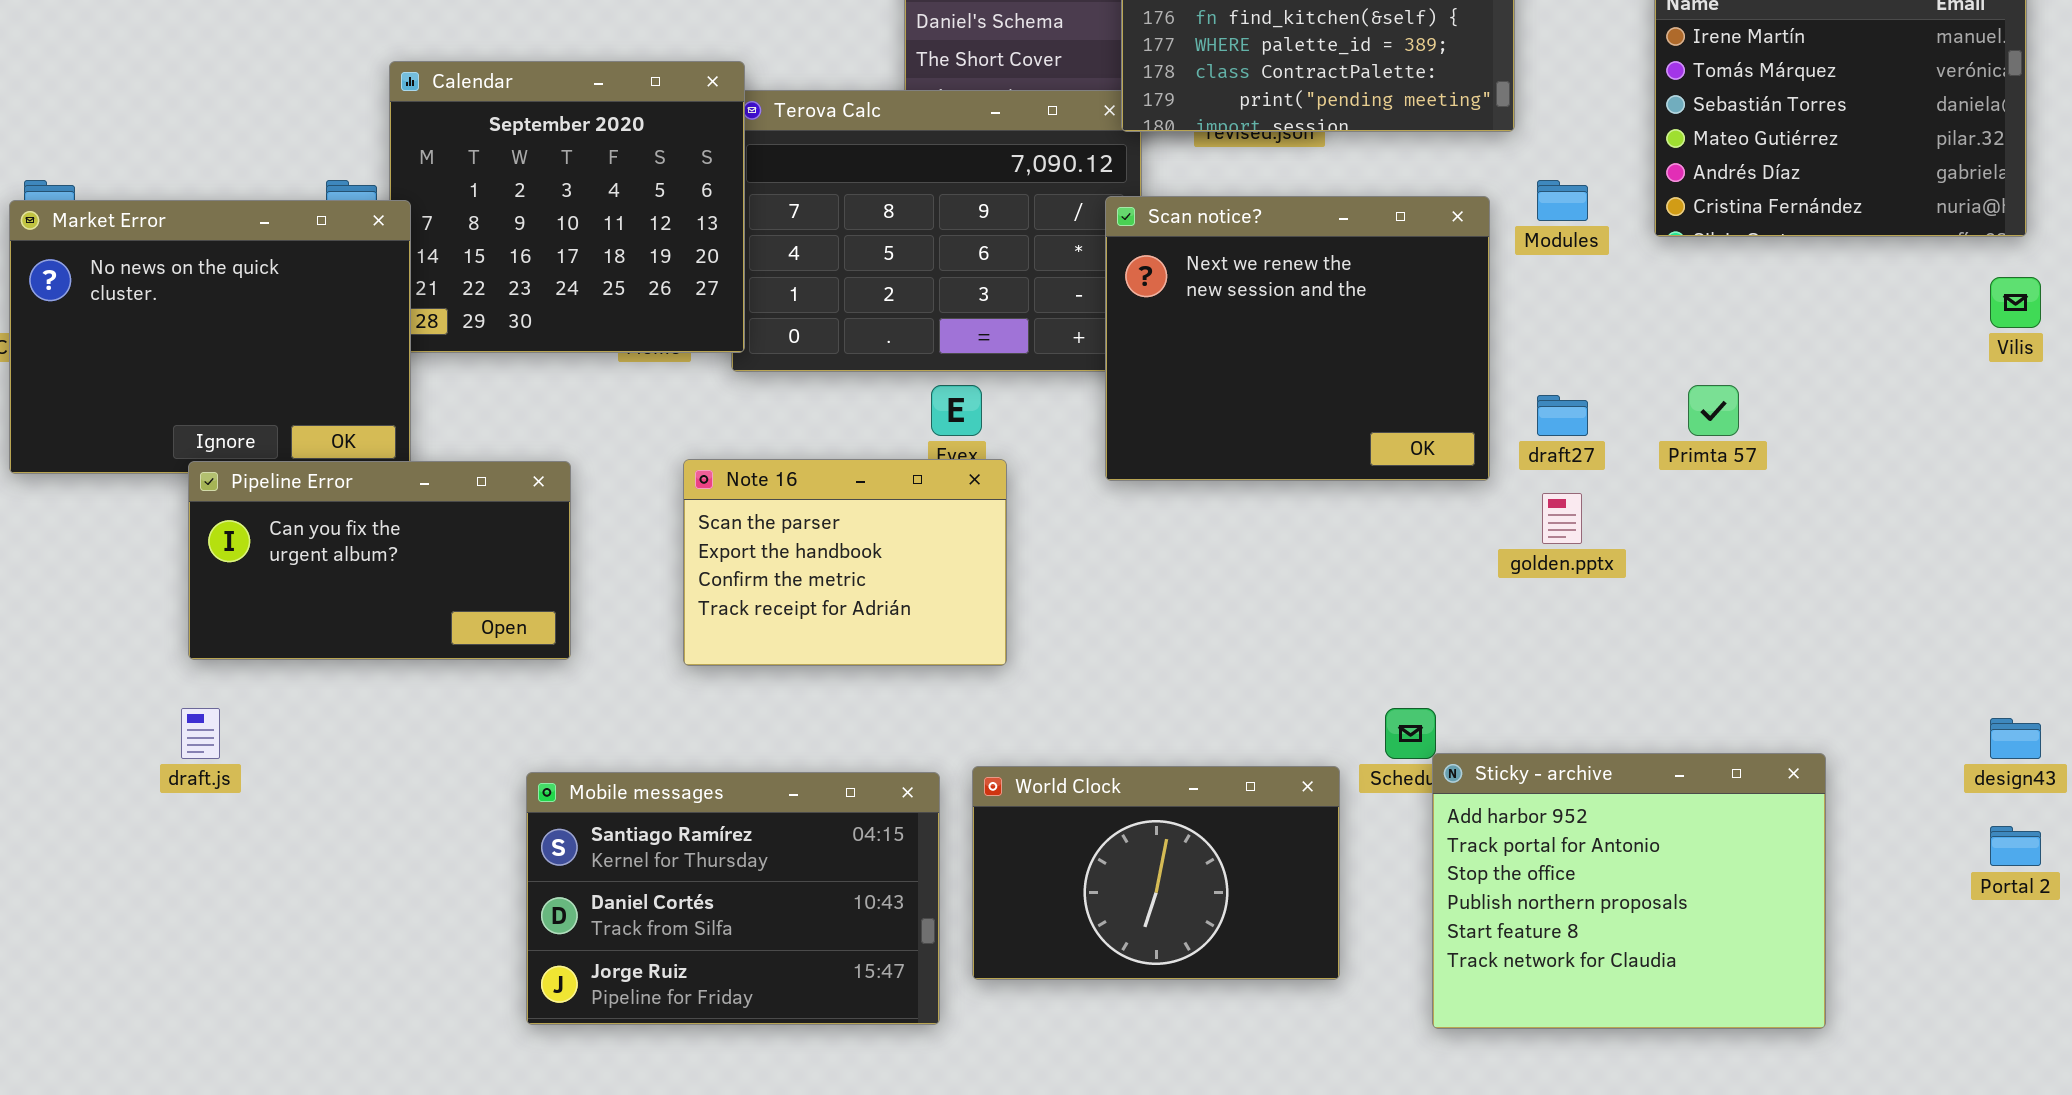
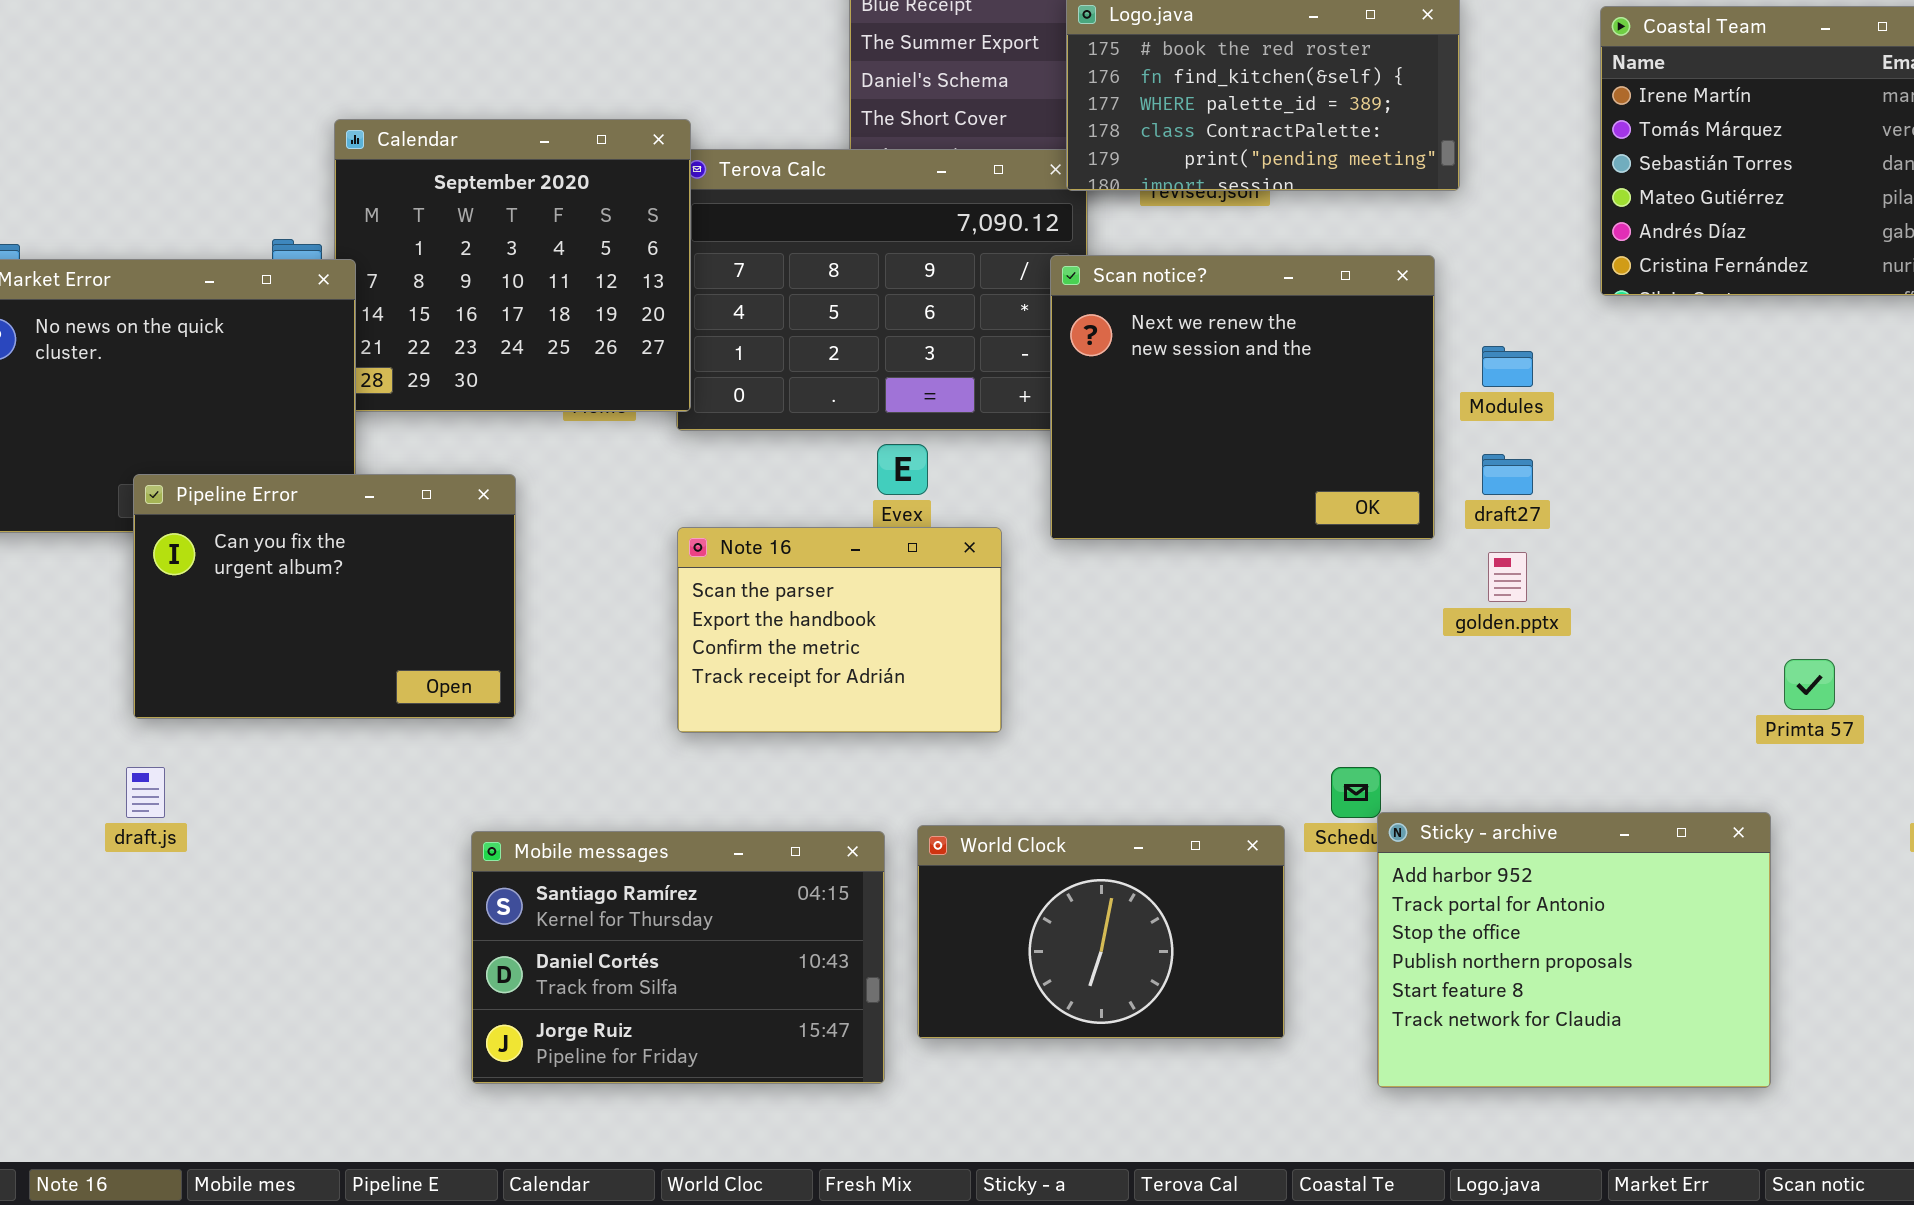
Modules: [1537,180,1588,221] -> [1482,346,1533,387], moved
Primta 57: [1688,385,1739,436] -> [1784,659,1835,710], moved
Note 16: [683,459,1007,666] -> [677,527,1002,733], moved
Pipeline Error: [188,461,571,660] -> [133,474,516,719], resized

